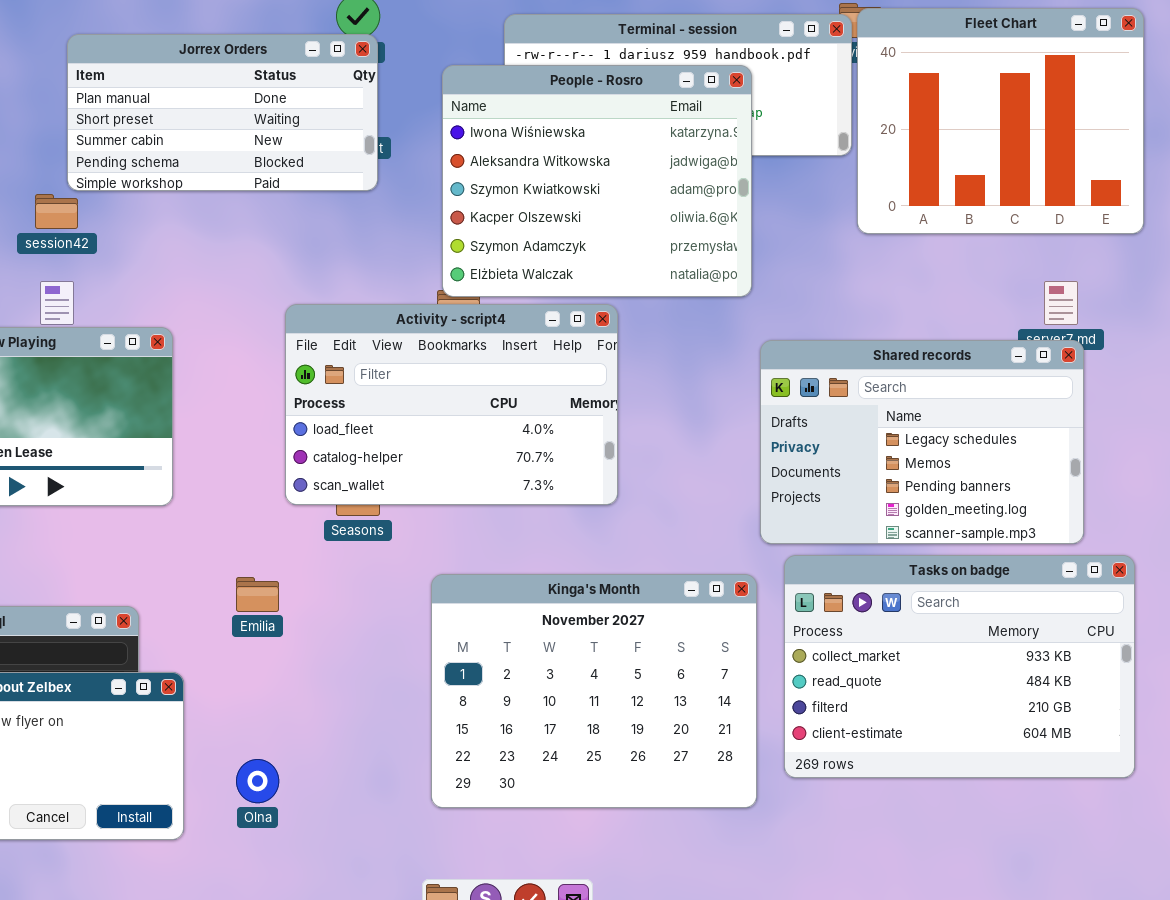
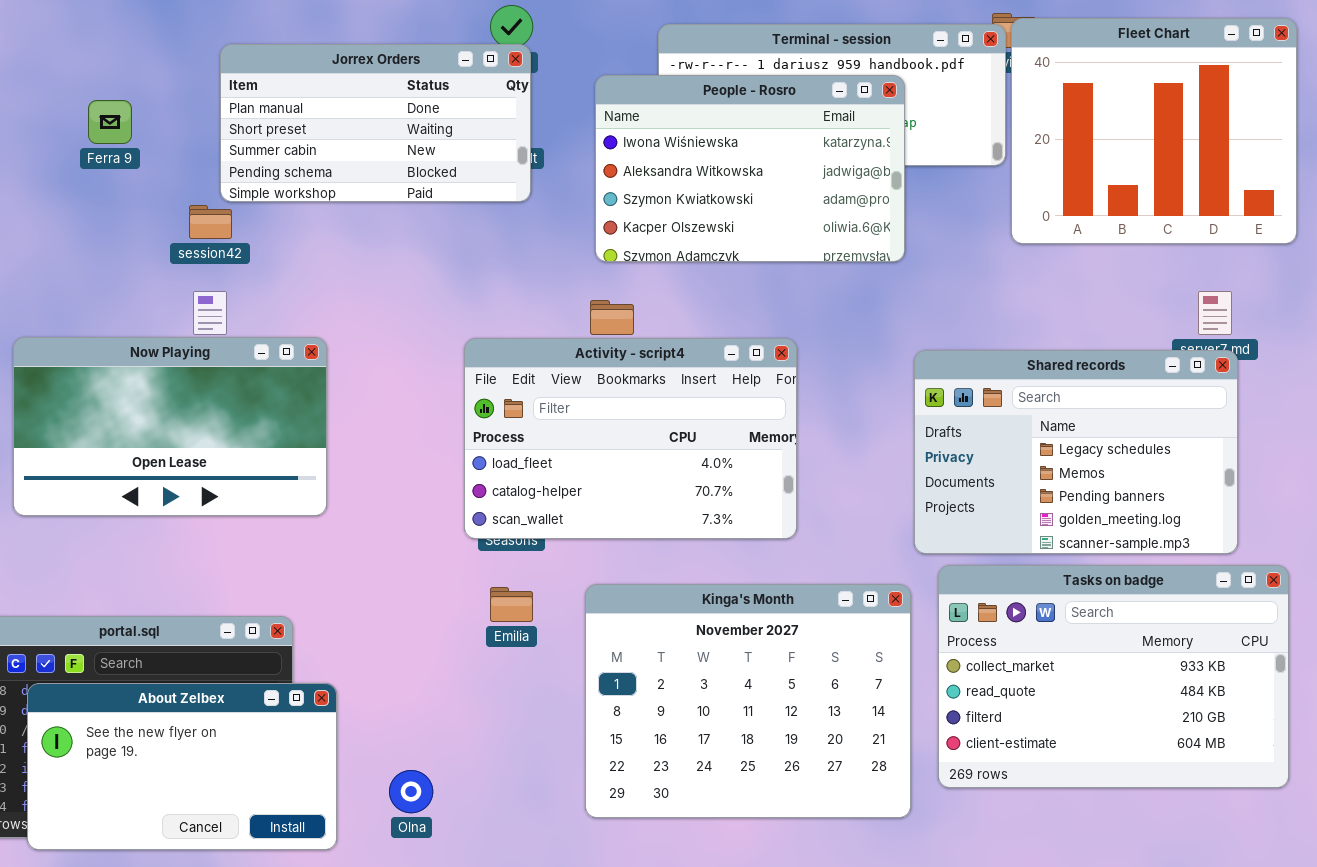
People - Rosro: [442,65,752,297] -> [595,75,905,262], resized
Activity - script4: [285,304,618,505] -> [464,338,797,539], moved
Emilia: [236,577,279,612] -> [490,587,533,622], moved

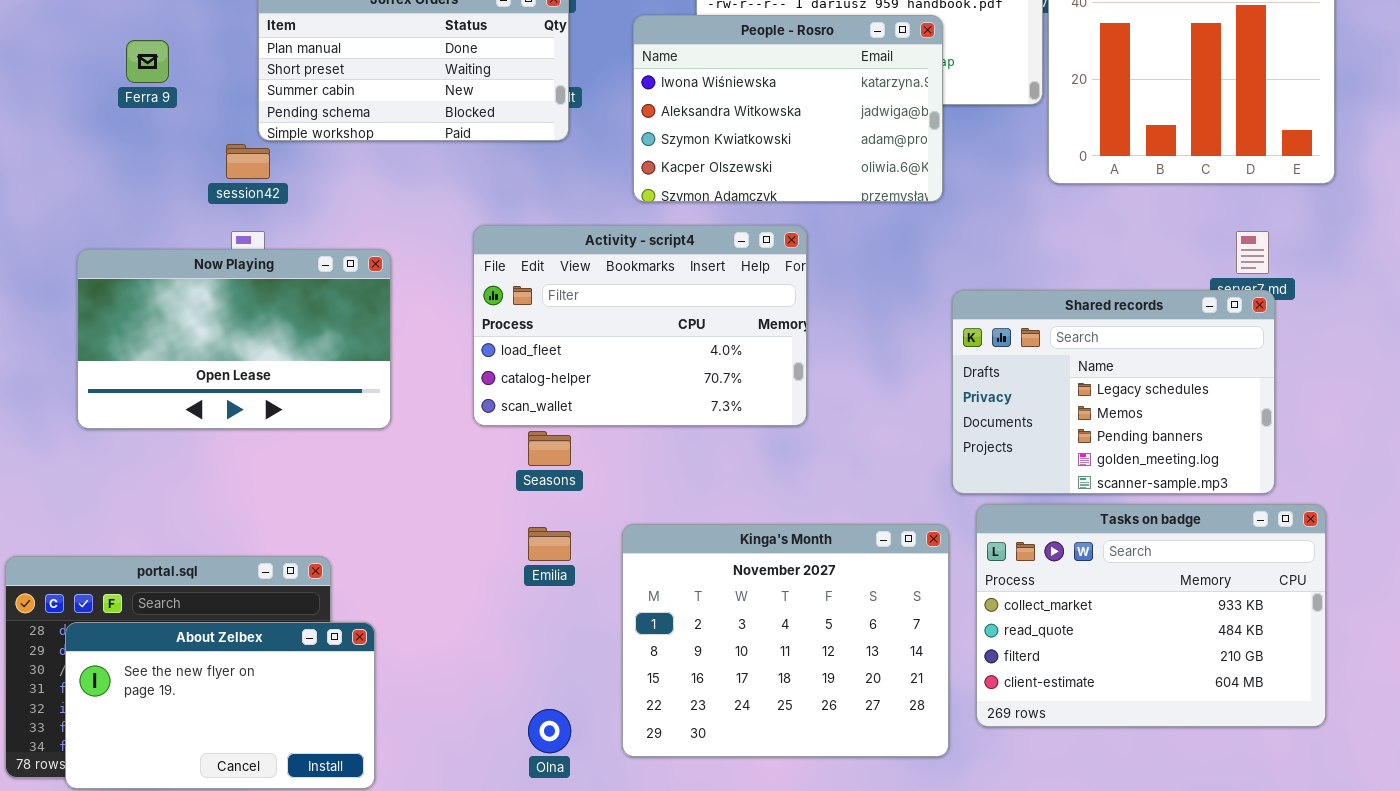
Now Playing: [13,337,327,516] -> [77,249,391,429], moved
Activity - script4: [464,338,797,539] -> [473,225,807,426], moved
Olna: [389,770,433,813] -> [528,709,571,753], moved

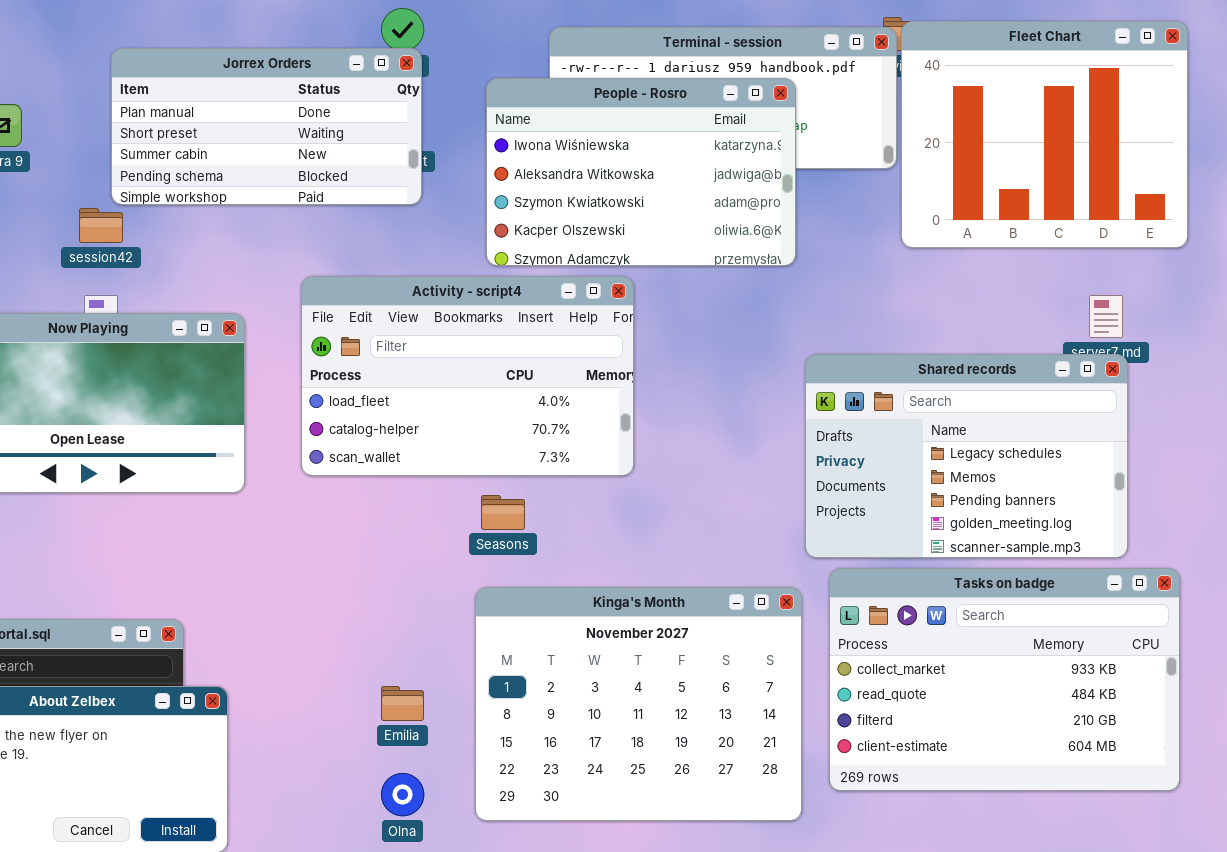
Activity - script4: [473,225,807,426] -> [301,276,634,476], moved
Seasons: [528,431,571,466] -> [481,495,525,530], moved
Emilia: [528,527,571,561] -> [381,686,424,721], moved

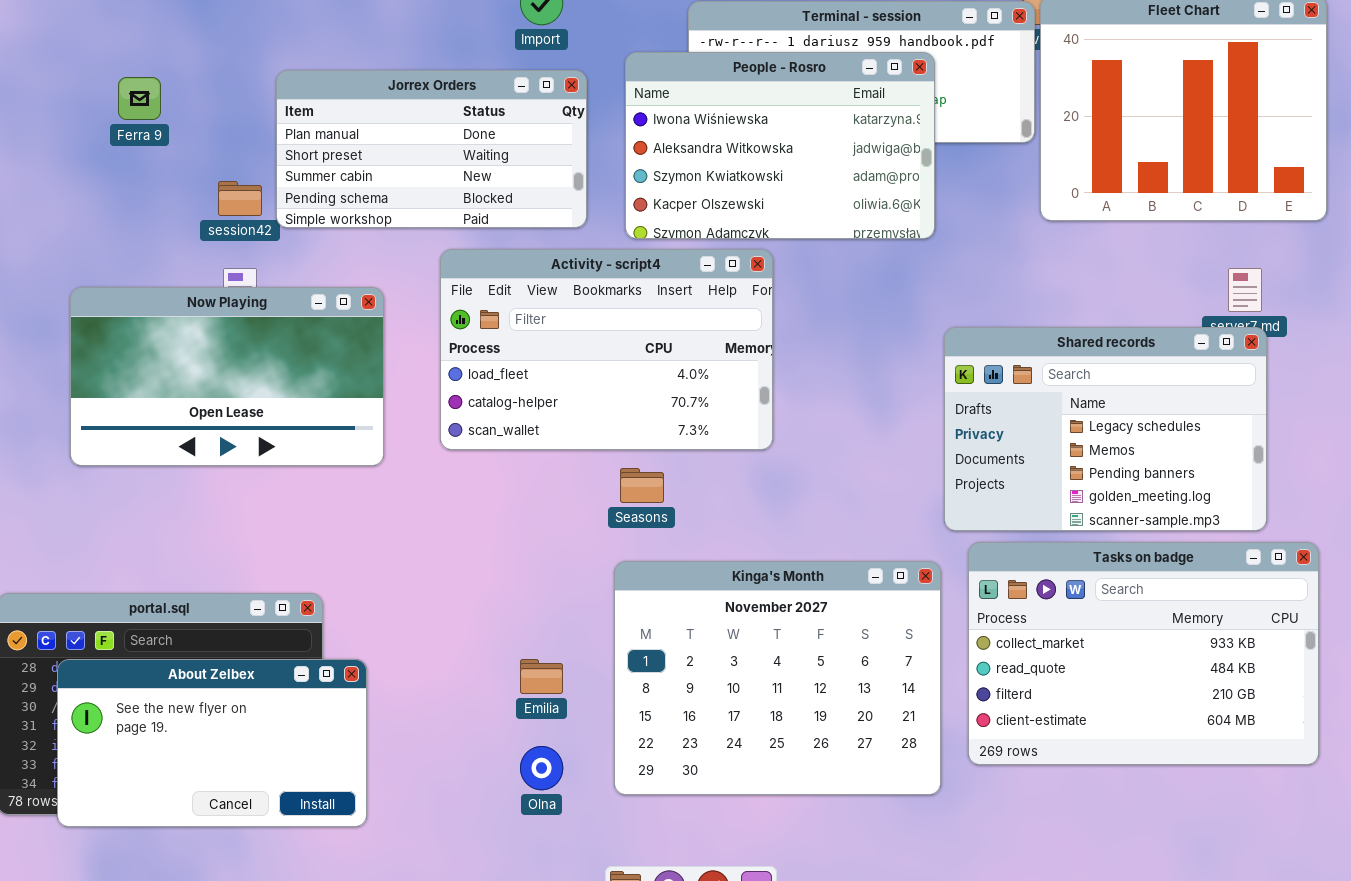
Jorrex Orders: [111,48,422,205] -> [276,70,587,228], moved

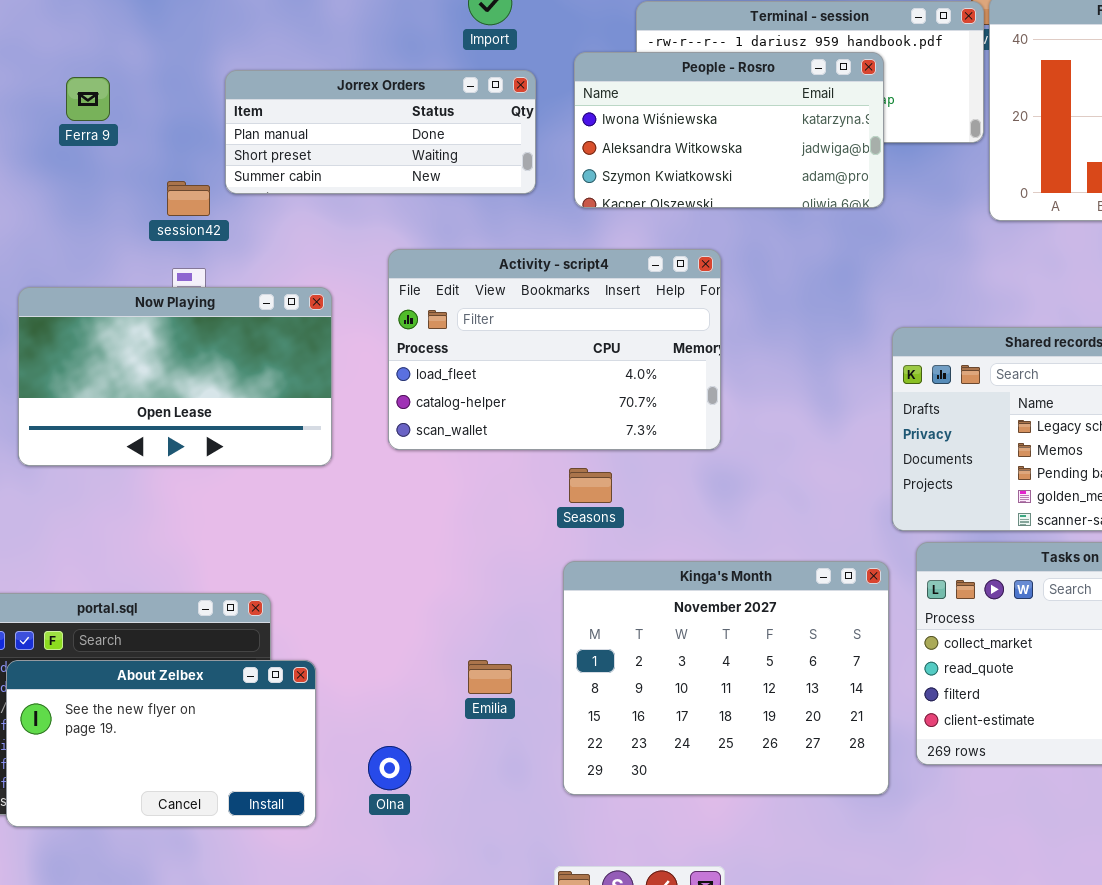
People - Rosro: [625,52,935,239] -> [574,52,884,208], resized
Jorrex Orders: [276,70,587,228] -> [225,70,536,194], resized
Olna: [520,746,563,790] -> [368,746,411,790], moved

